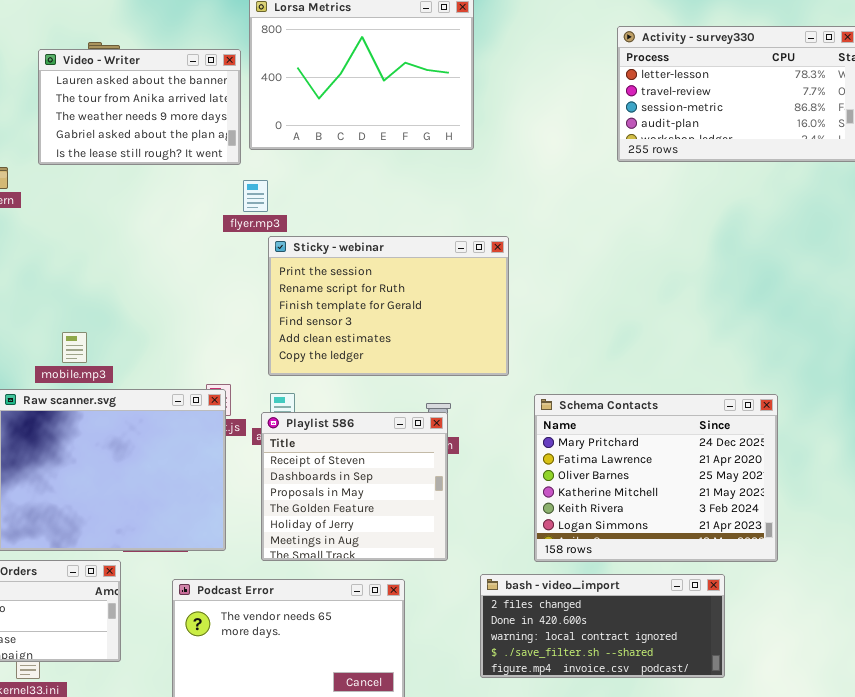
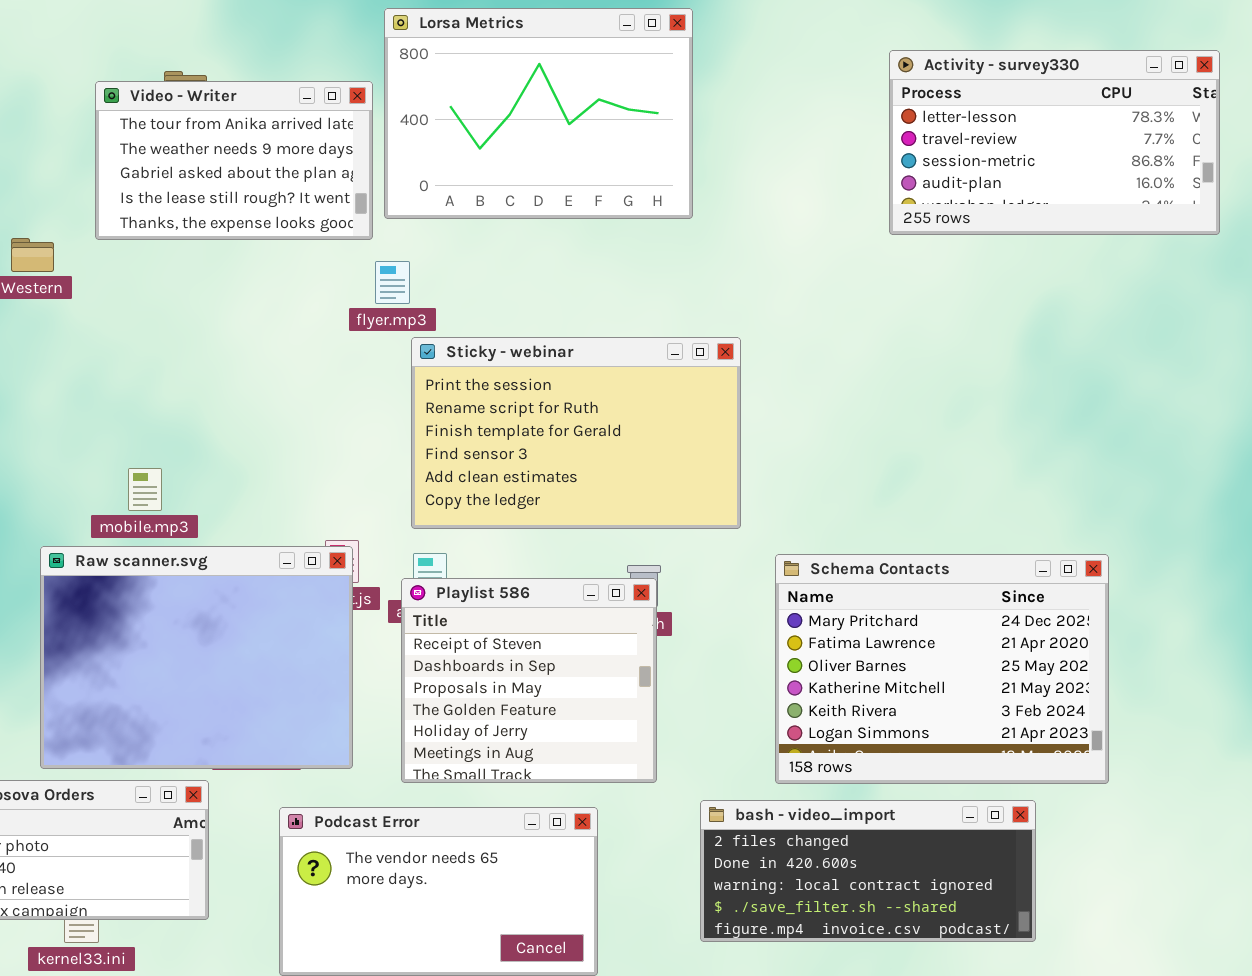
Video - Writer: [38,49,241,165] -> [95,81,373,240], scrolled down 1 row

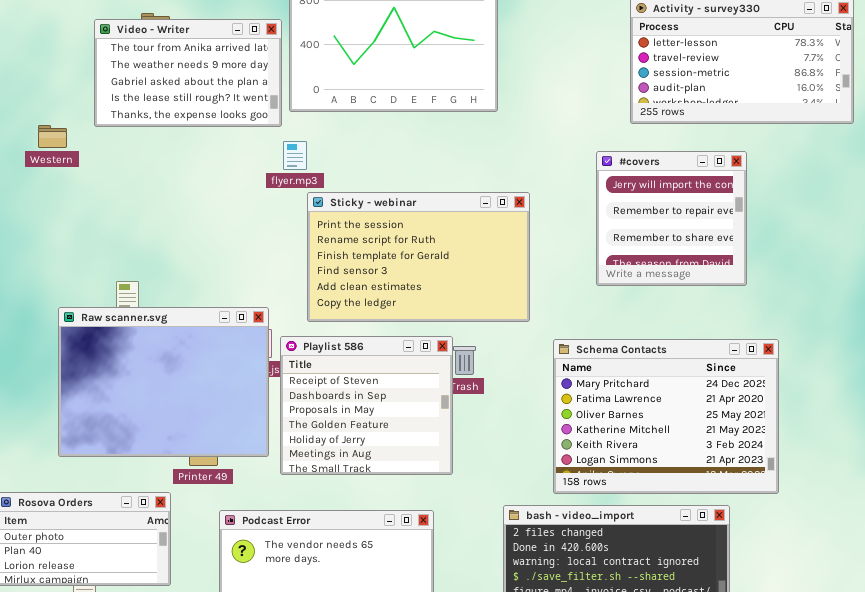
#covers: none -> [596,151,747,286], opened
Raw scanner.svg: [40,546,353,769] -> [58,307,269,457], moved
Playlist 586: [401,578,657,783] -> [280,336,453,475], moved

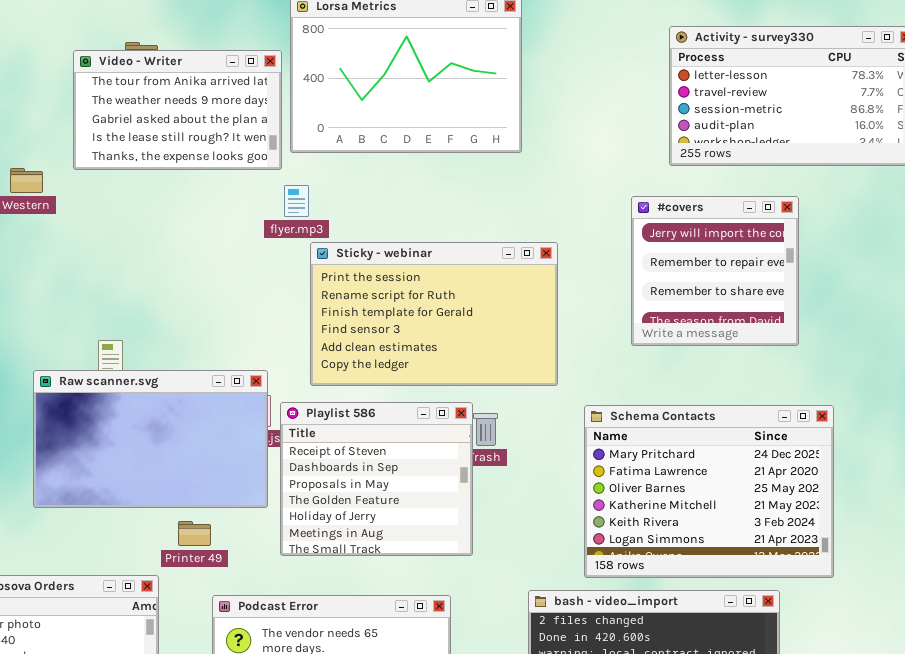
Raw scanner.svg: [58,307,269,457] -> [33,370,268,508], resized

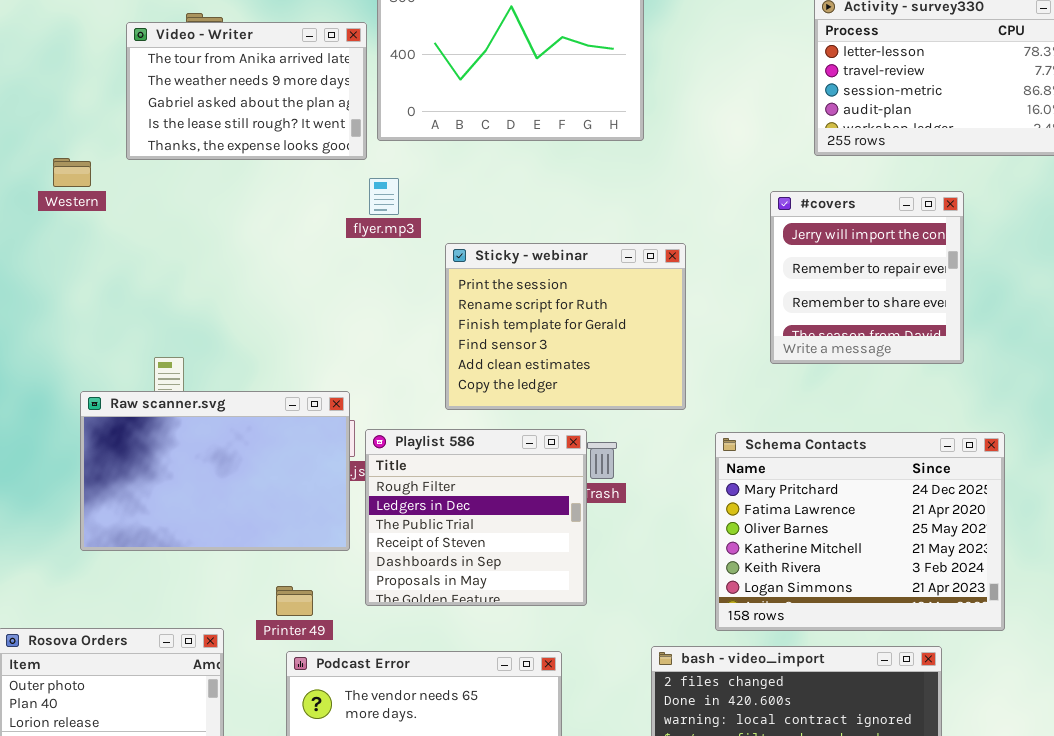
Sticky - webinar: [310,242,558,386] -> [445,243,686,410], resized
Playlist 586: [280,402,473,556] -> [365,429,587,606], scrolled up 3 rows
Printer 49: [178,521,211,546] -> [276,586,313,616], moved

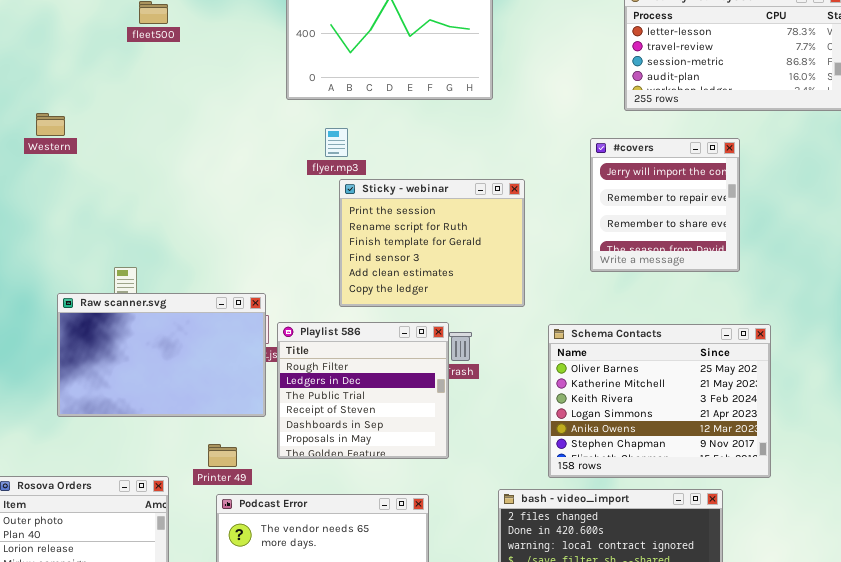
Video - Writer: [126,22,367,160] -> none, closed
flyer.mp3: [369,178,399,215] -> [325,128,348,157], moved
Schema Contacts: [715,432,1005,631] -> [548,324,771,478], scrolled down 2 rows

